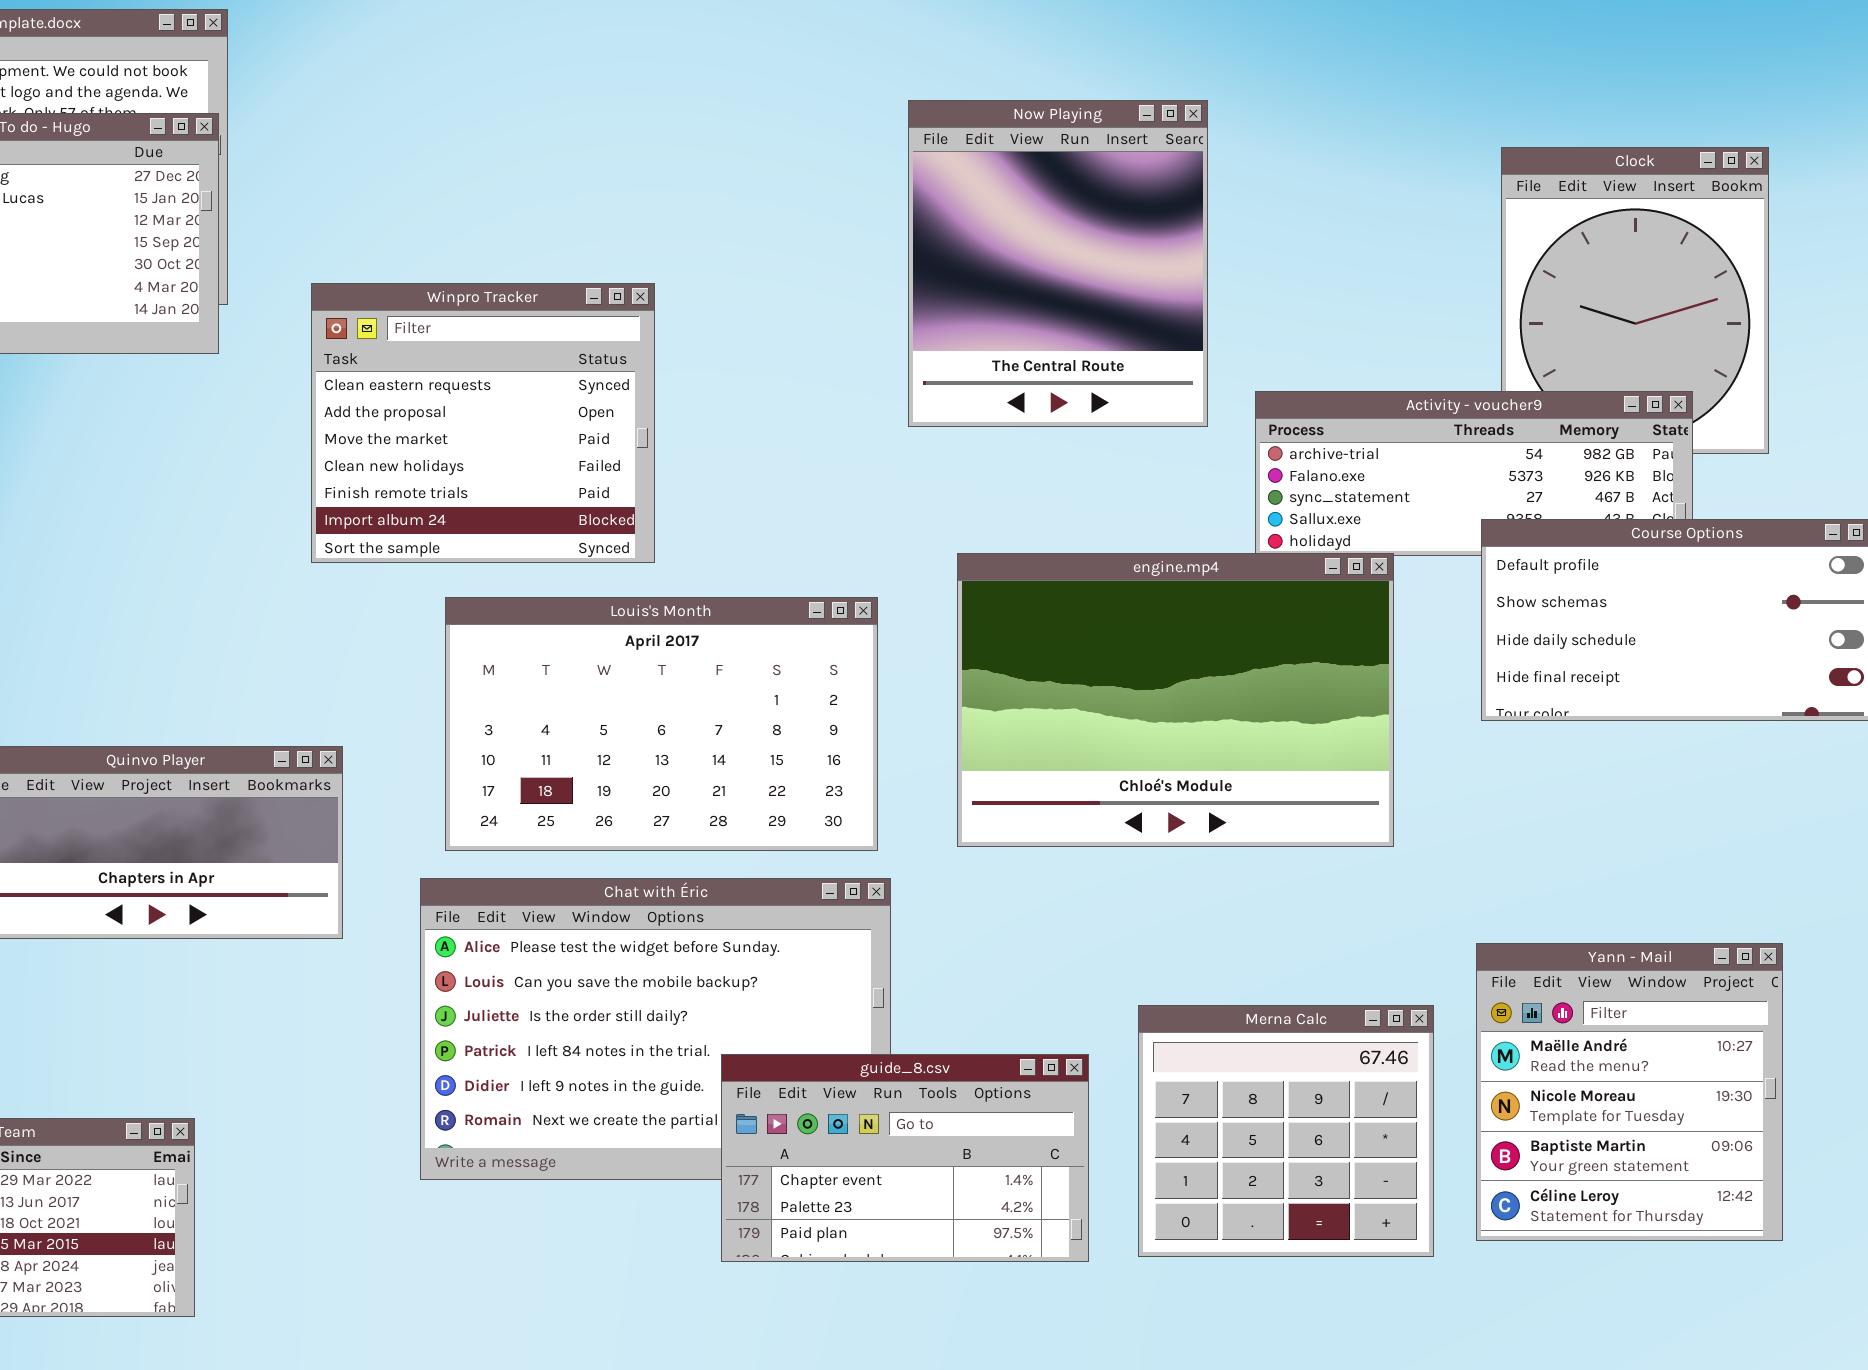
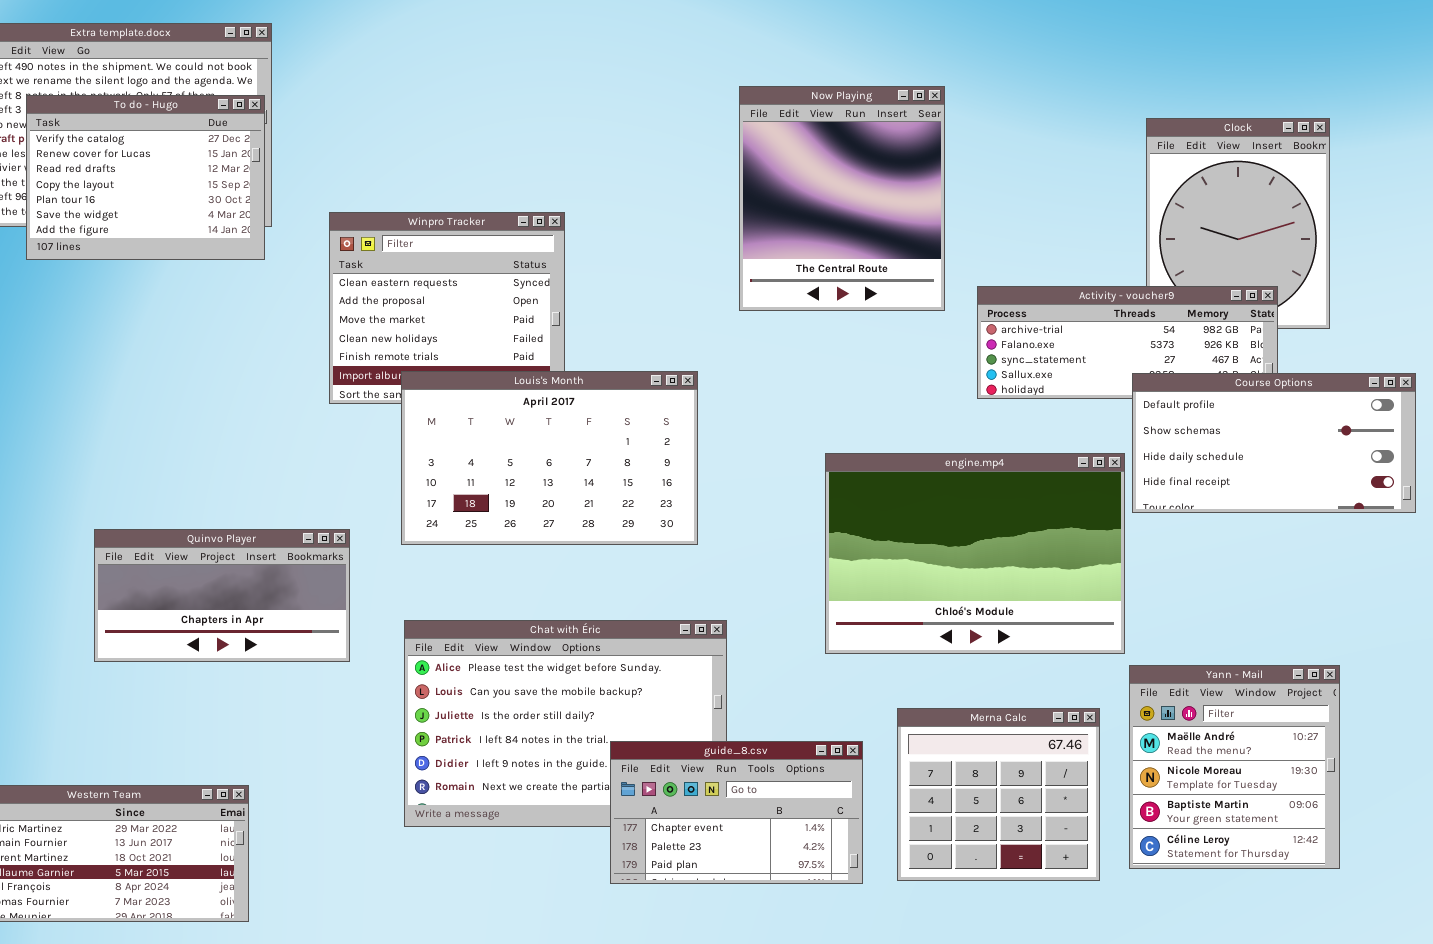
engine.mp4: [957,553,1394,847] -> [825,453,1125,654], moved
Louis's Month: [445,597,878,851] -> [401,371,698,545], moved

